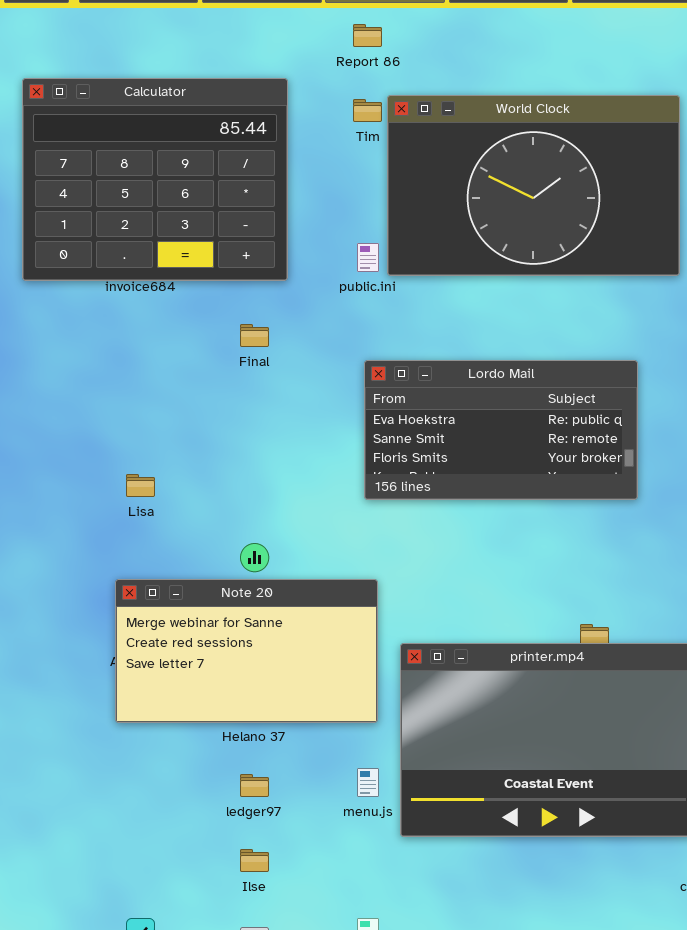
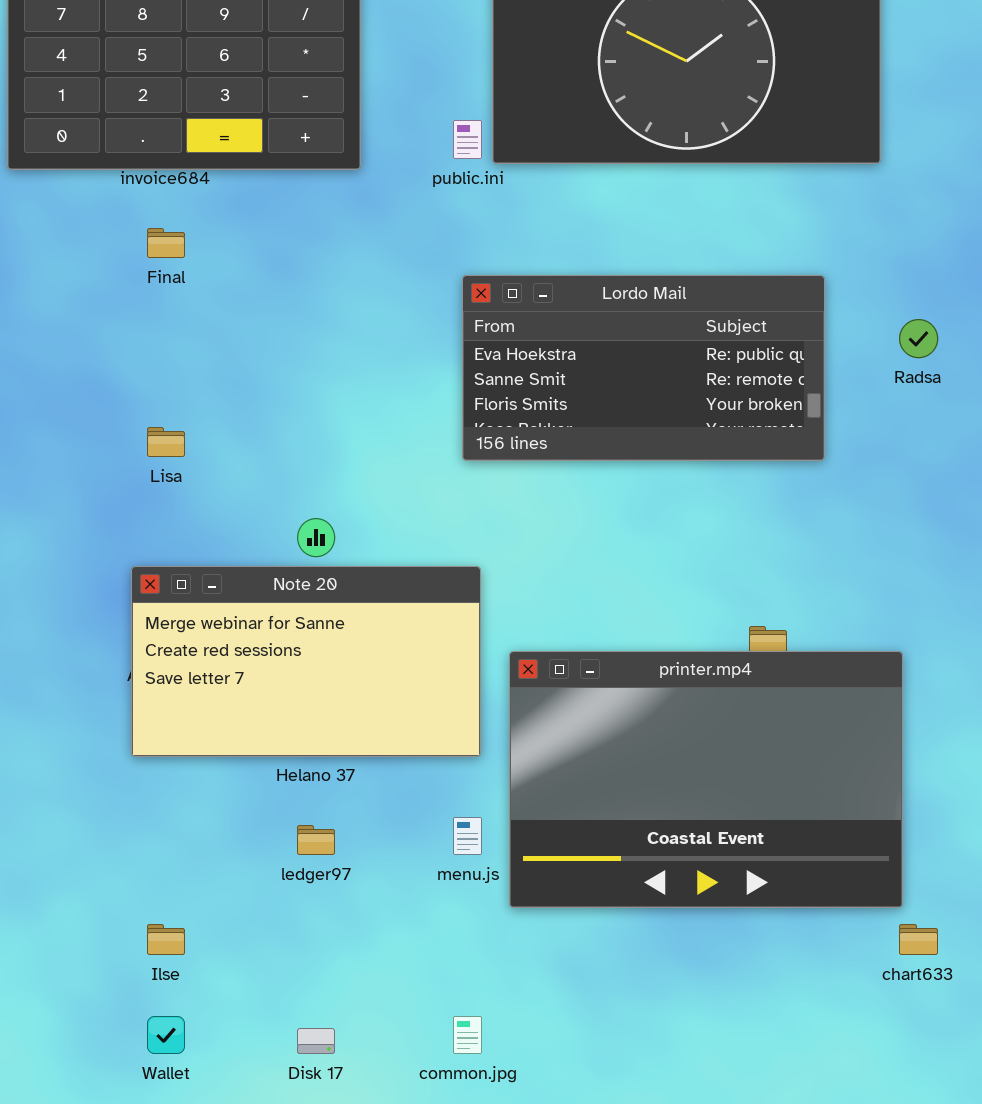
Final: [240,324,269,347] -> [147,228,185,258], moved
Ilse: [240,849,269,872] -> [147,924,185,955], moved

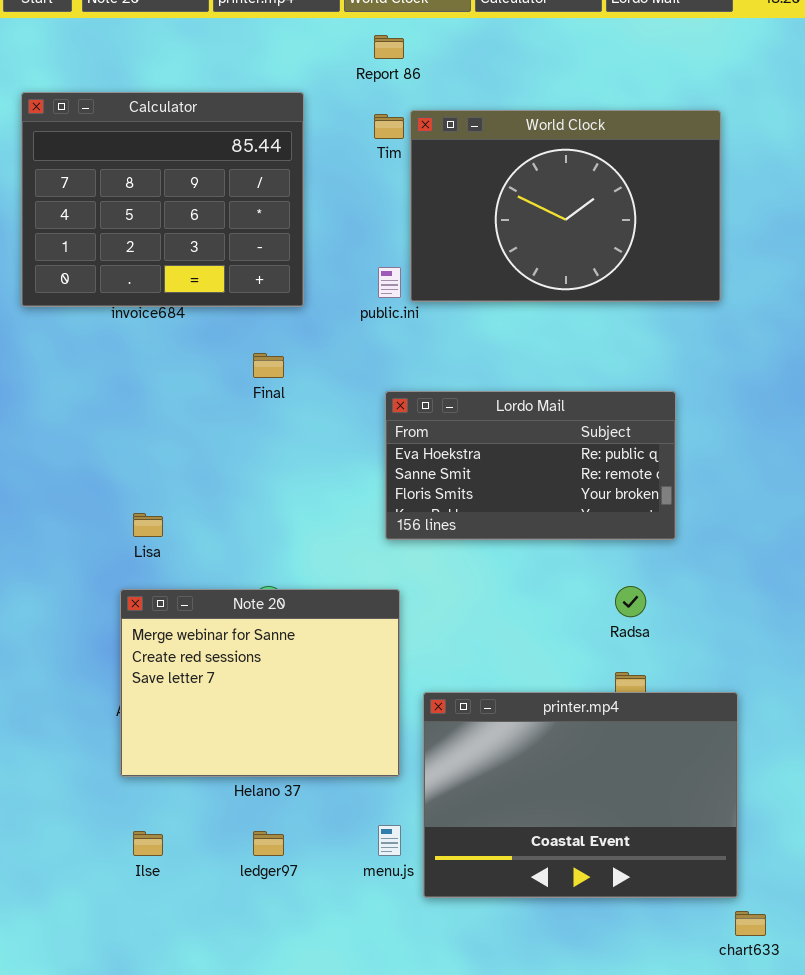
Final: [147,228,185,258] -> [253,353,284,378], moved
Radsa: [899,319,938,358] -> [615,586,646,617], moved
Note 20: [131,566,481,757] -> [120,589,400,777], resized
Ilse: [147,924,185,955] -> [133,831,163,856], moved

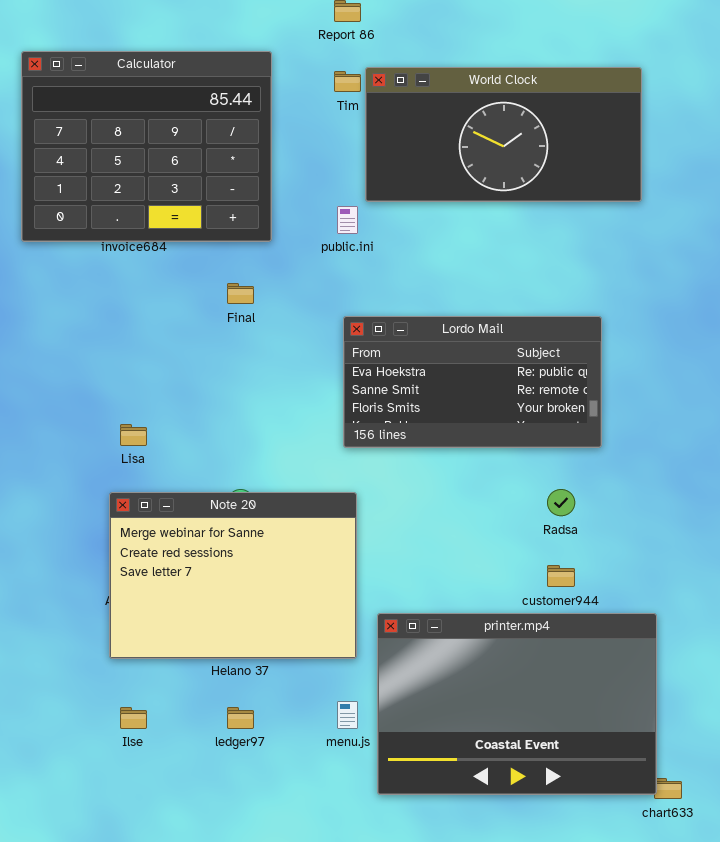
World Clock: [410,110,721,302] -> [365,67,642,202], resized
printer.mp4: [423,692,738,898] -> [377,613,657,795], moved

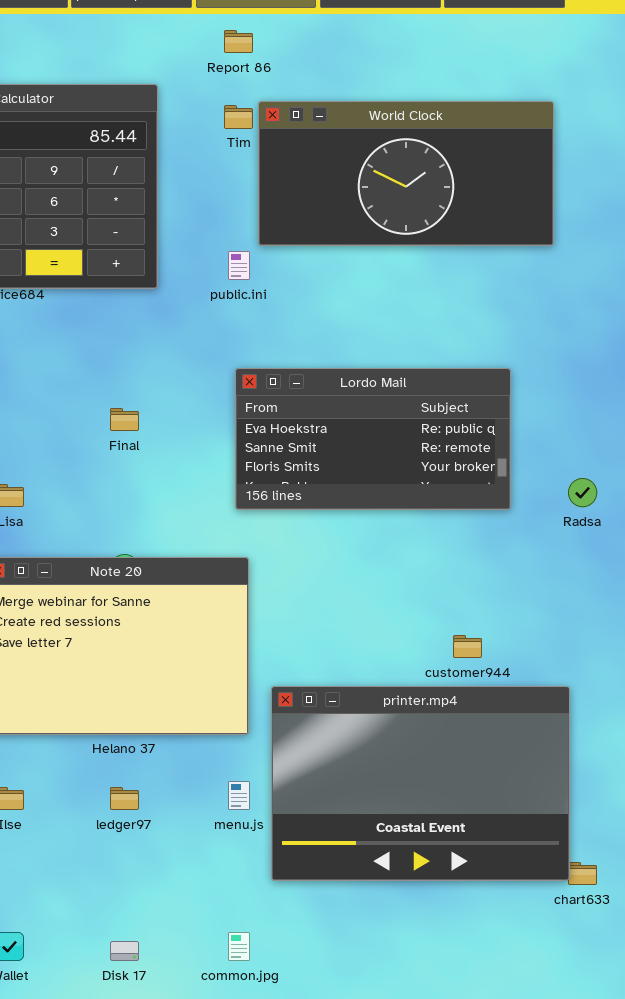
Final: [227,283,254,304] -> [110,408,139,431], moved
Radsa: [547,489,575,516] -> [568,478,597,507], moved

